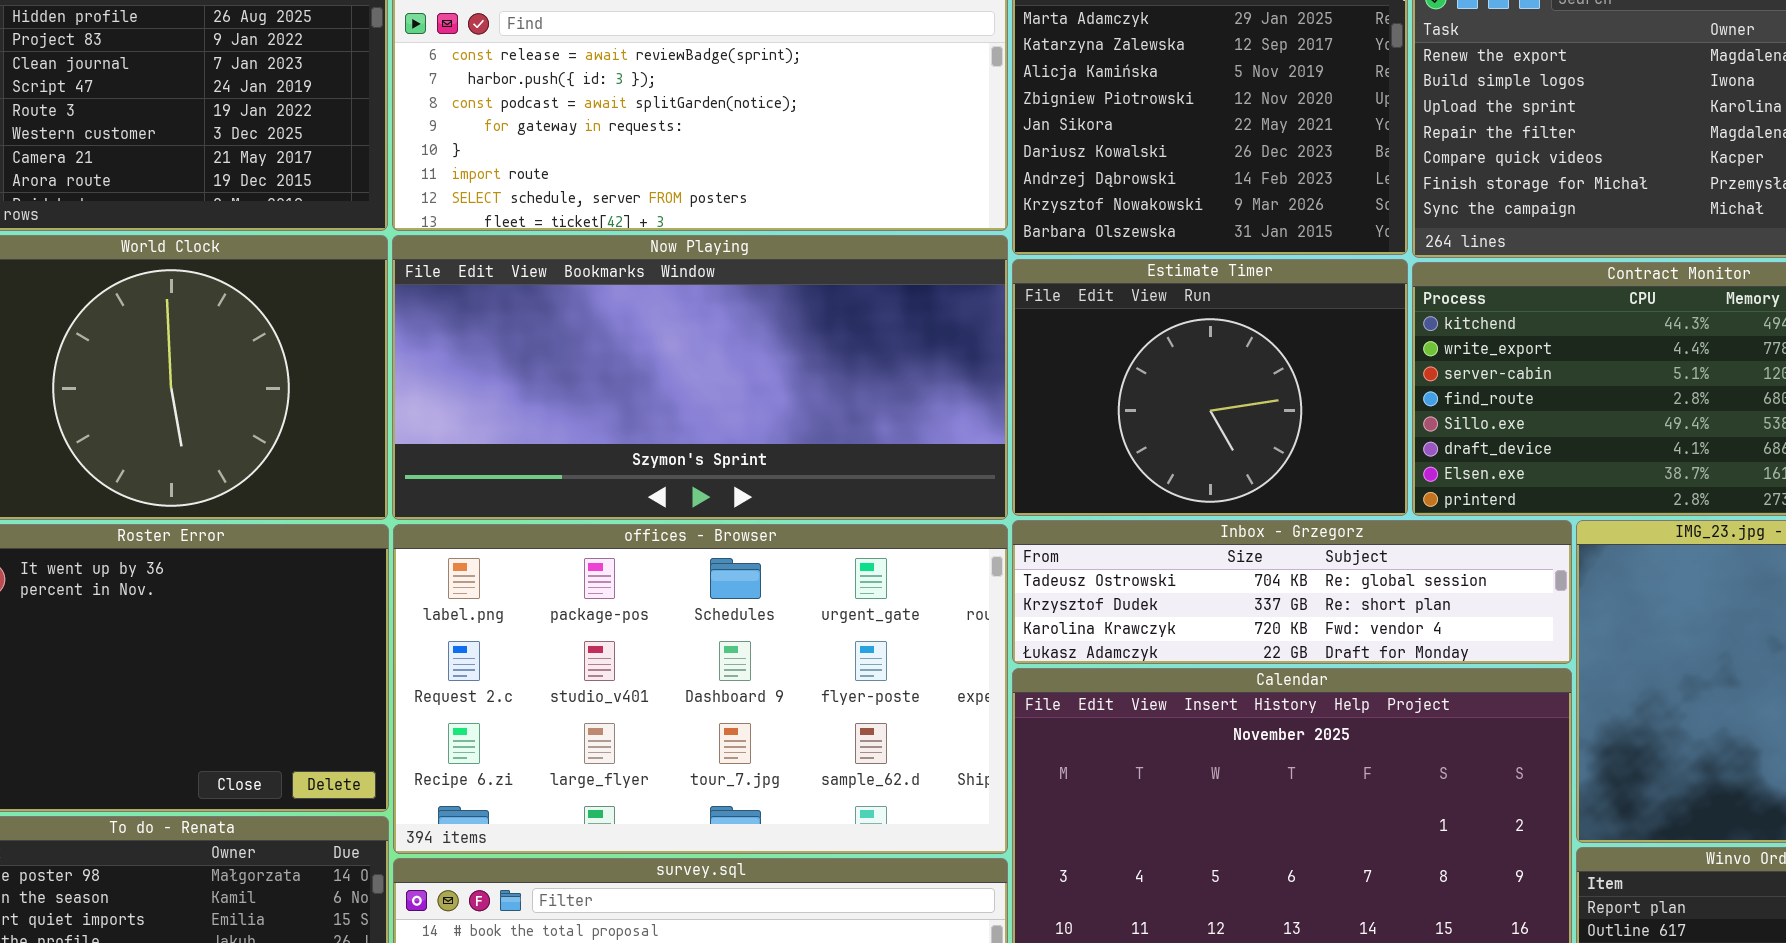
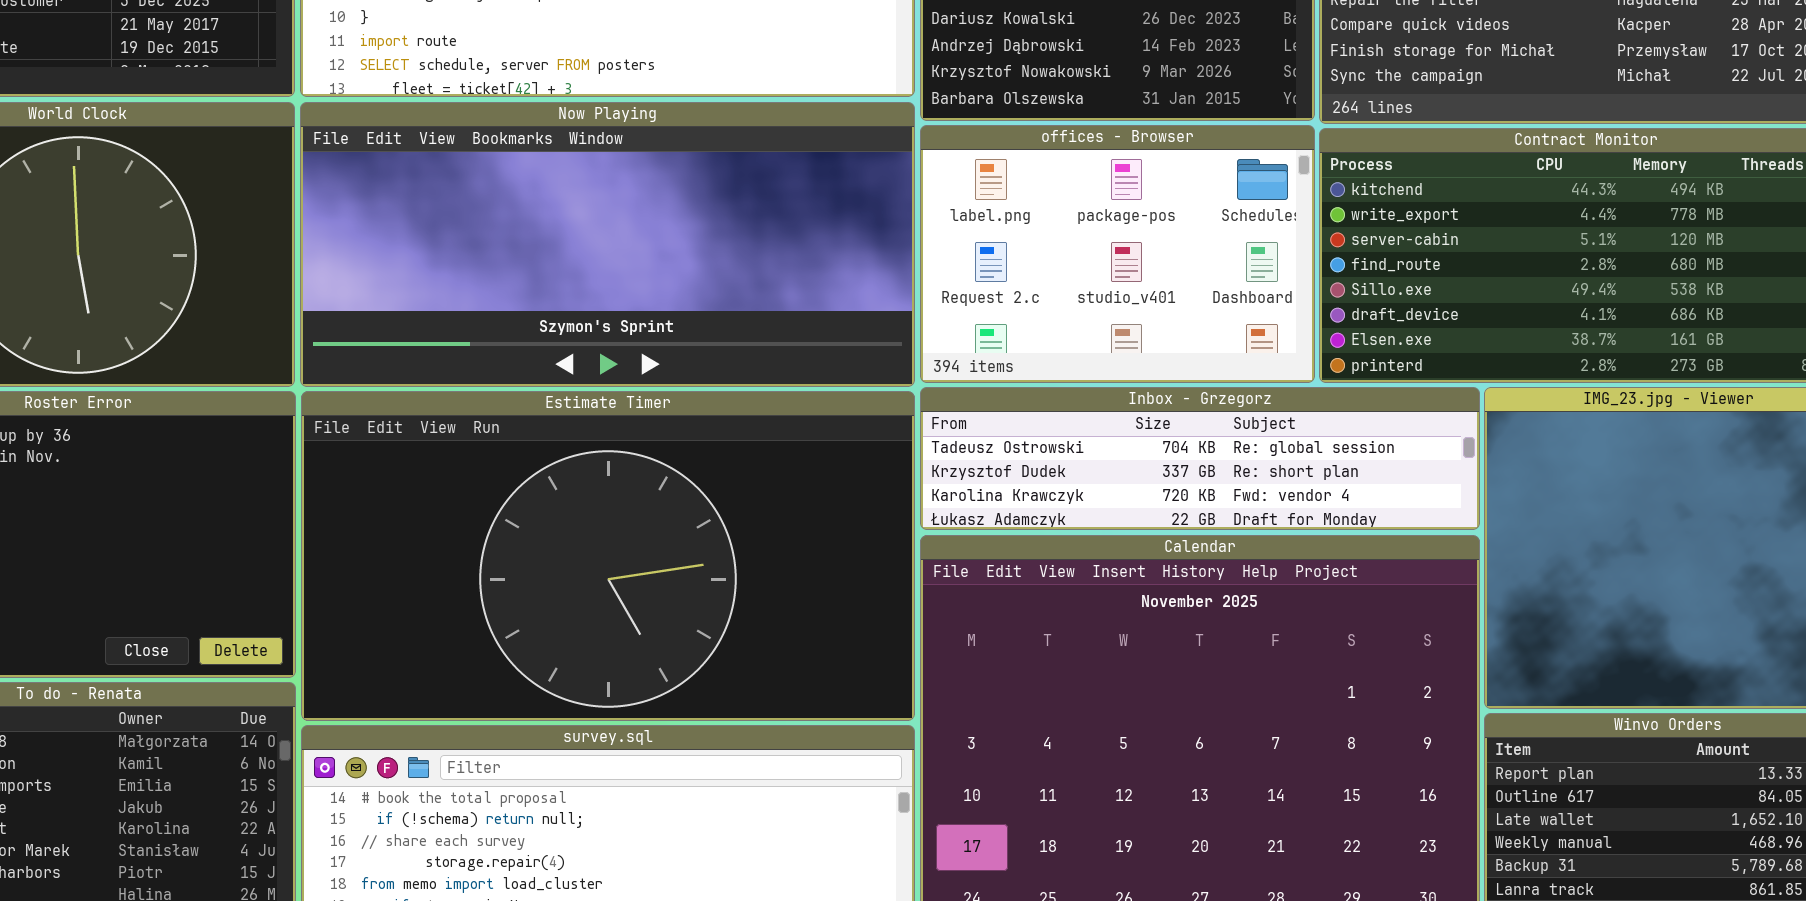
Estimate Timer: [1012,259,1408,516] -> [301,391,915,721], moved, resized
offices - Browser: [393,524,1008,854] -> [920,125,1315,383], moved, resized

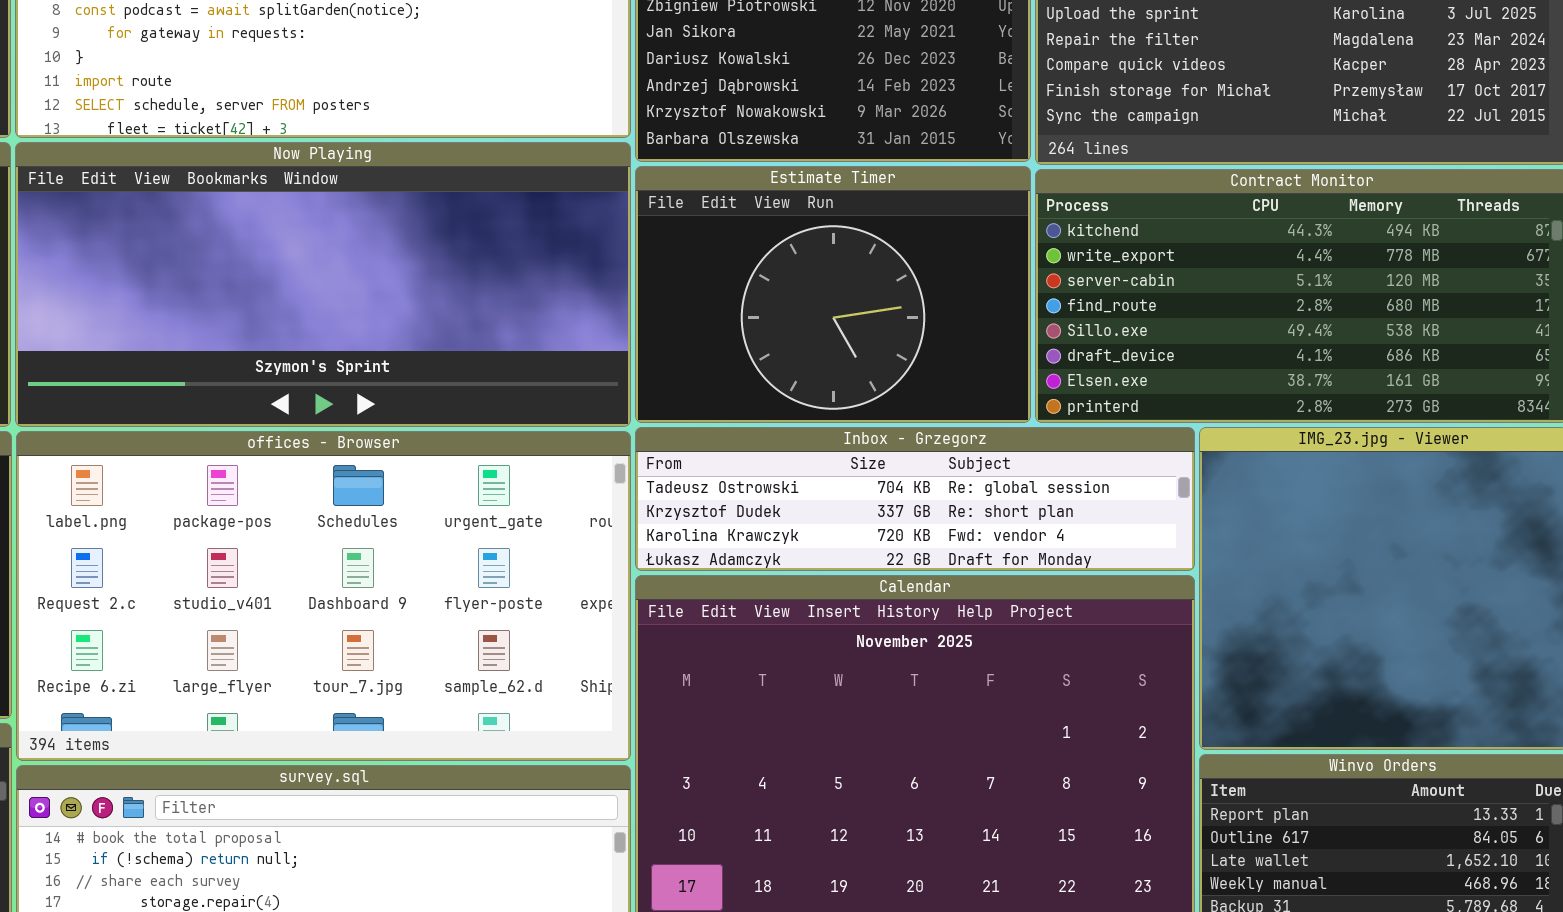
offices - Browser: [920,125,1315,383] -> [16,431,631,761], moved, resized
Estimate Timer: [301,391,915,721] -> [635,166,1031,423], moved, resized

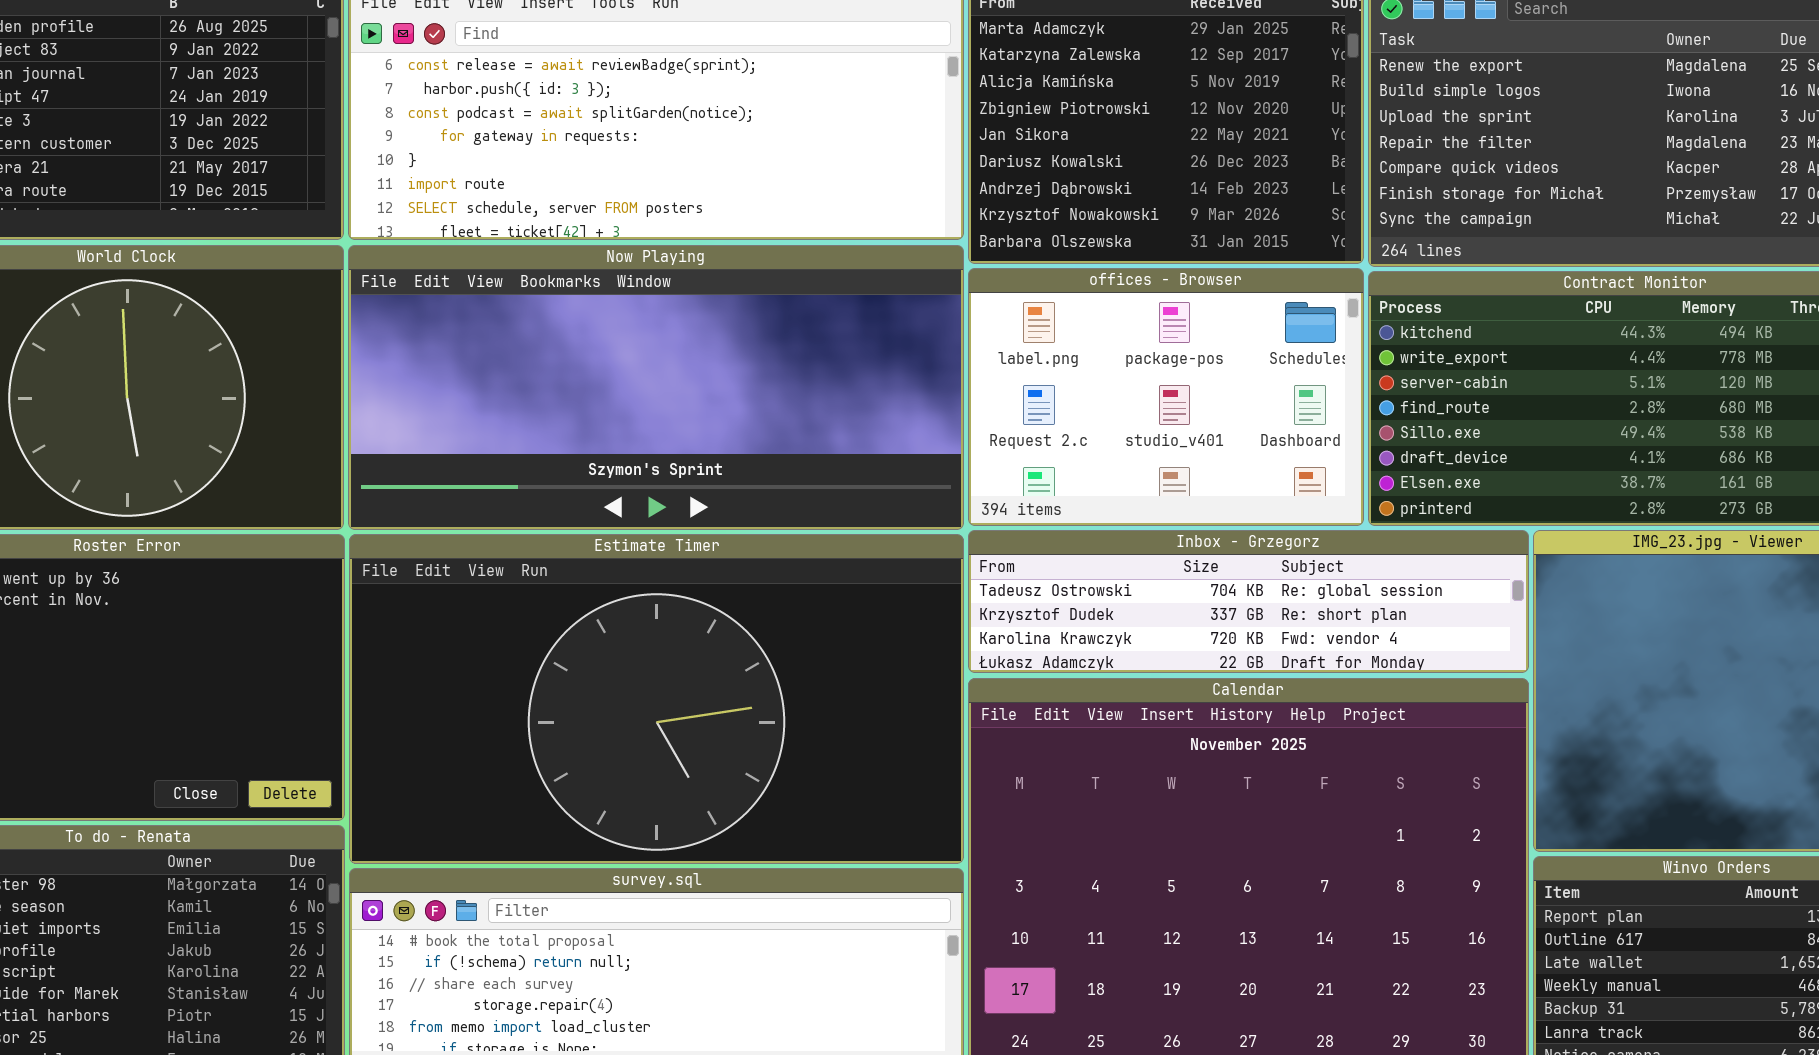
Estimate Timer: [635,166,1031,423] -> [349,534,964,864], moved, resized
offices - Browser: [16,431,631,761] -> [968,268,1364,526], moved, resized

